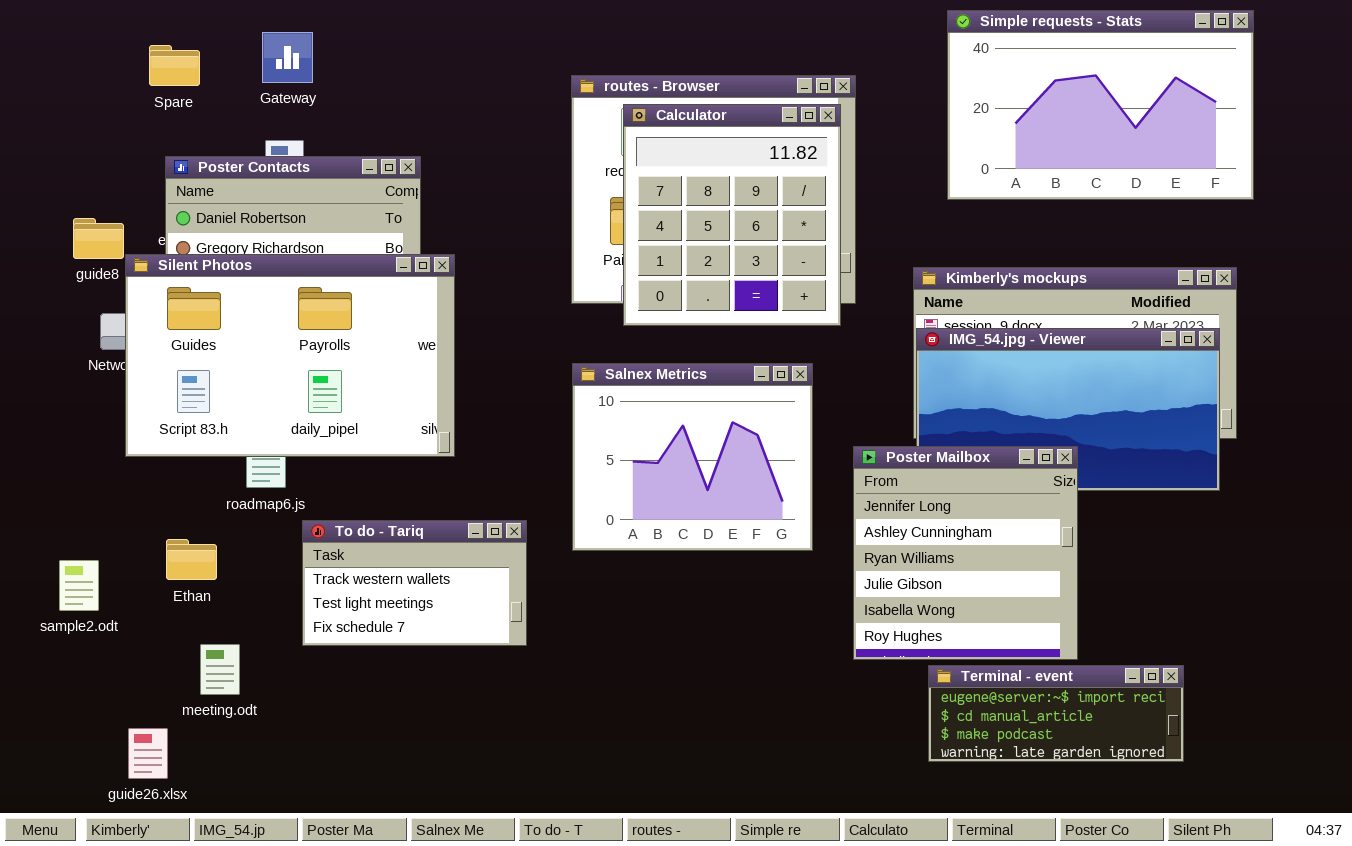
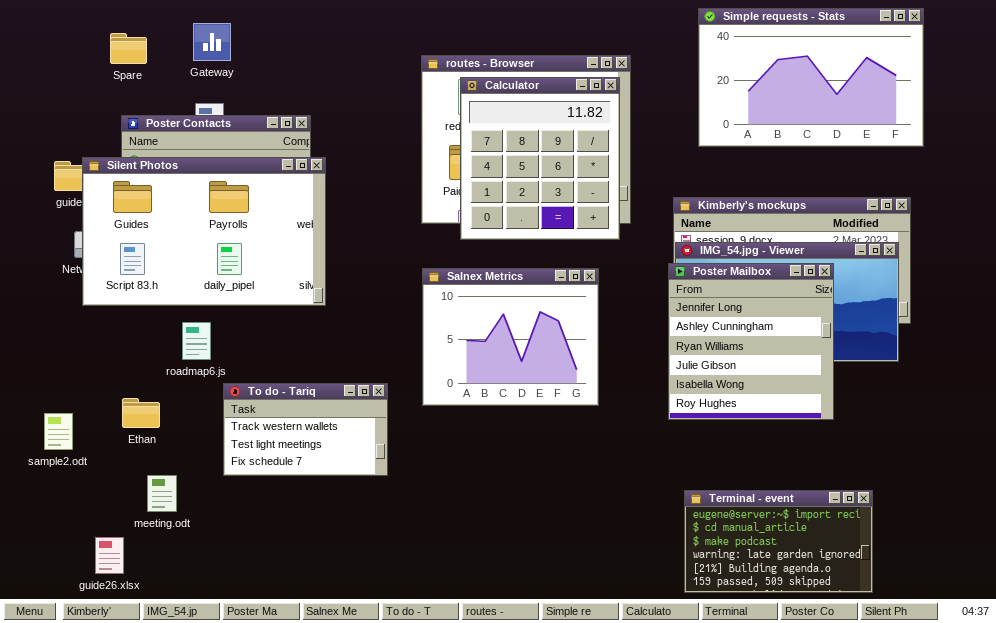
Silent Photos: [125,254,455,457] -> [82,157,326,306], moved
Poster Mailbox: [853,446,1078,660] -> [668,263,834,420], moved
Terminal - event: [928,665,1184,762] -> [684,490,873,593], resized

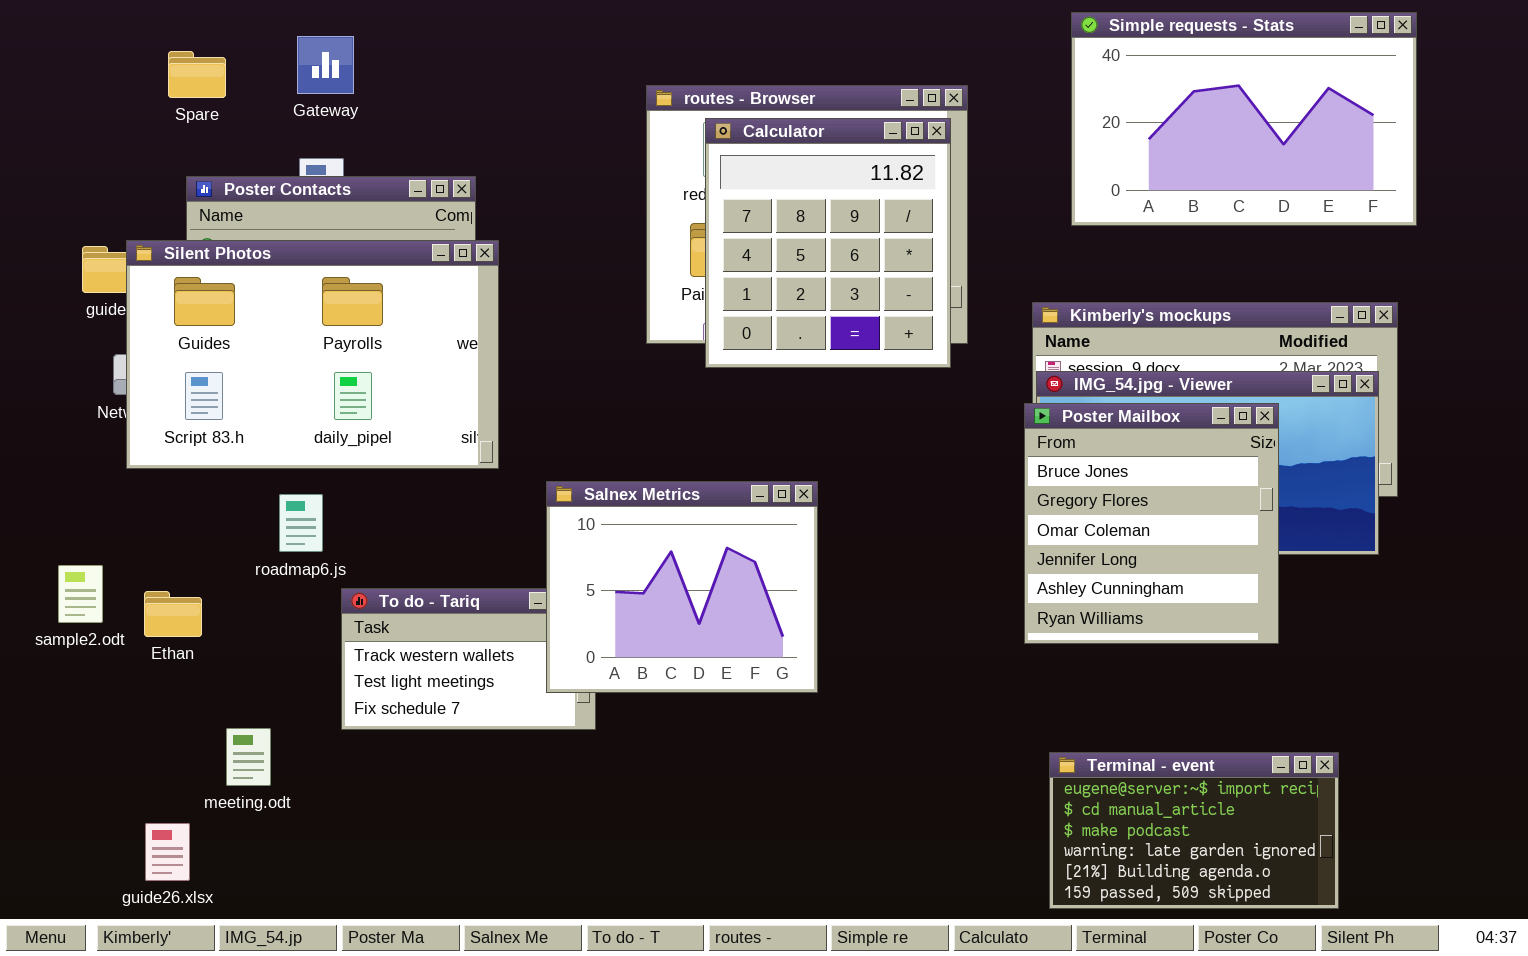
Poster Mailbox: [668,263,834,420] -> [1024,403,1279,644], scrolled up 3 rows
Salnex Metrics: [422,268,599,406] -> [546,481,818,693], moved
Ethan: [122,398,160,428] -> [144,591,202,637], moved
sample2.odt: [44,413,73,450] -> [58,565,103,623], moved

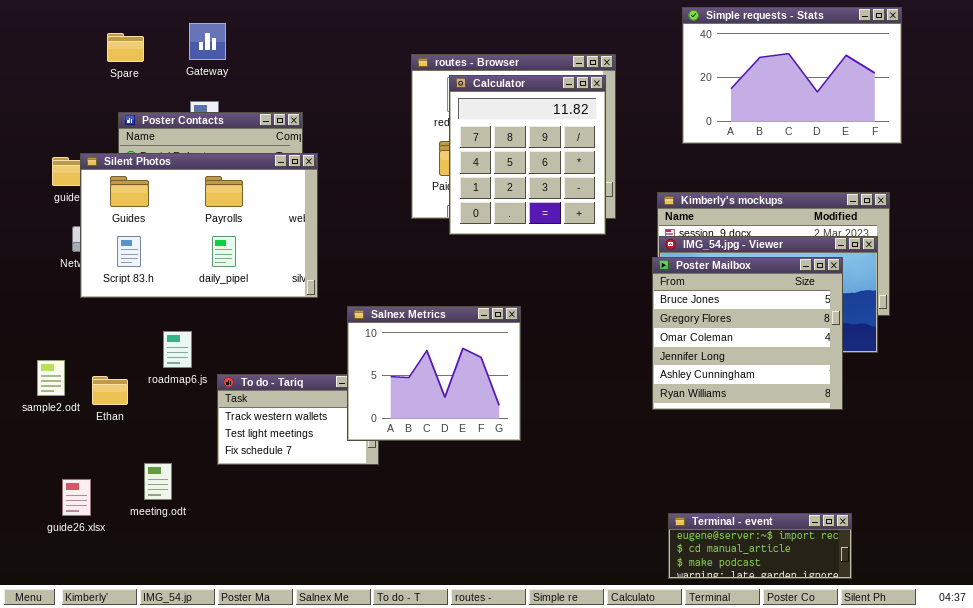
Poster Mailbox: [1024,403,1279,644] -> [652,257,843,410], resized
roadmap6.js: [279,494,323,552] -> [163,331,192,368], moved
Terminal - event: [1049,752,1339,909] -> [668,513,852,579], resized
guide26.xlsx: [145,823,190,881] -> [62,479,91,516], moved

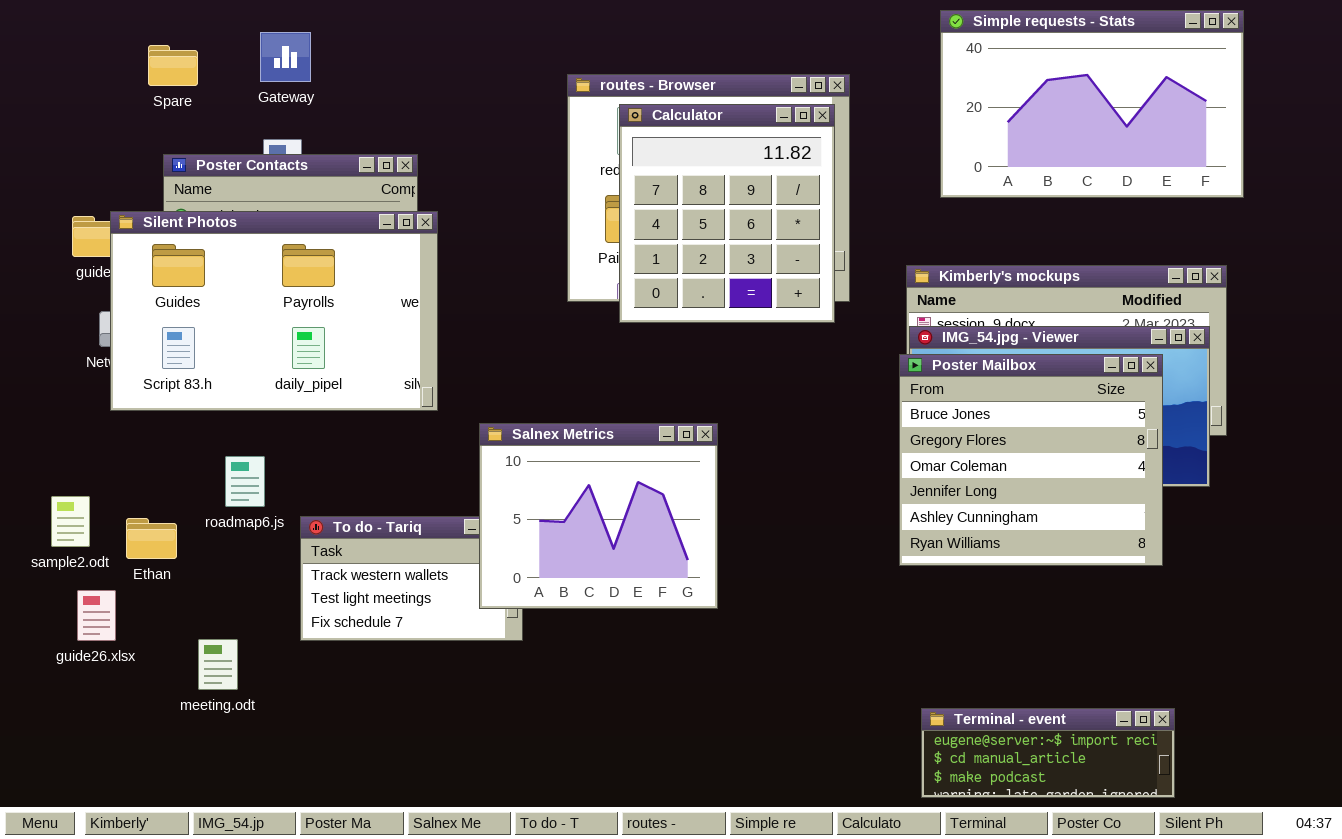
guide26.xlsx: [62,479,91,516] -> [77,590,116,641], moved

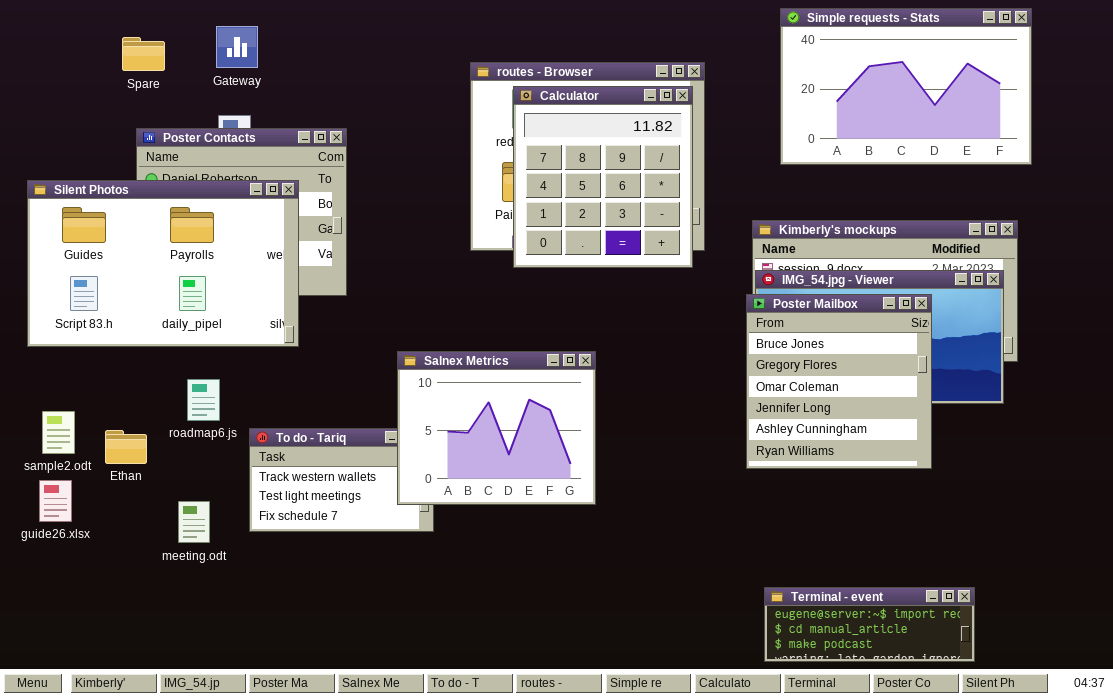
Silent Photos: [110,211,438,411] -> [27,180,299,347], moved
Poster Mailbox: [899,354,1163,566] -> [746,294,932,469], resized
guide26.xlsx: [77,590,116,641] -> [39,480,72,522], moved
meeting.odt: [198,639,238,690] -> [178,501,210,543], moved

